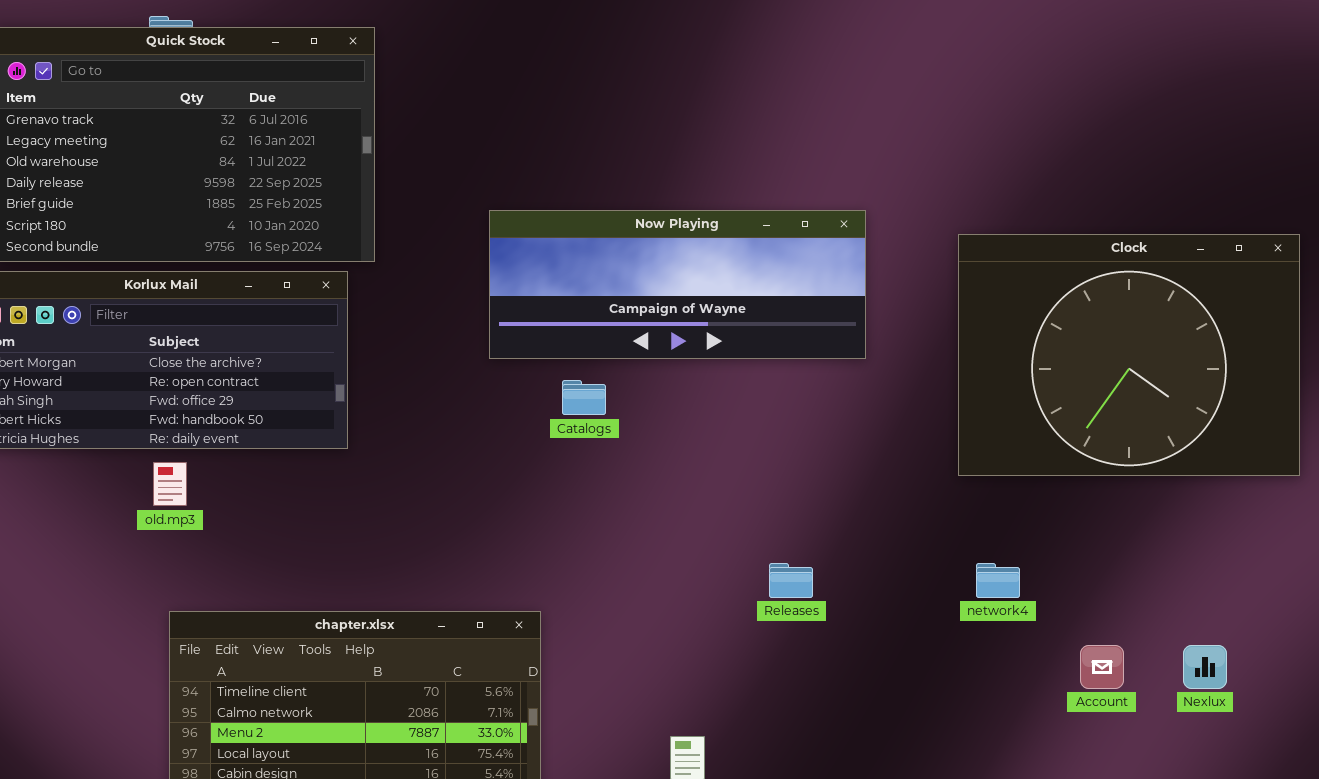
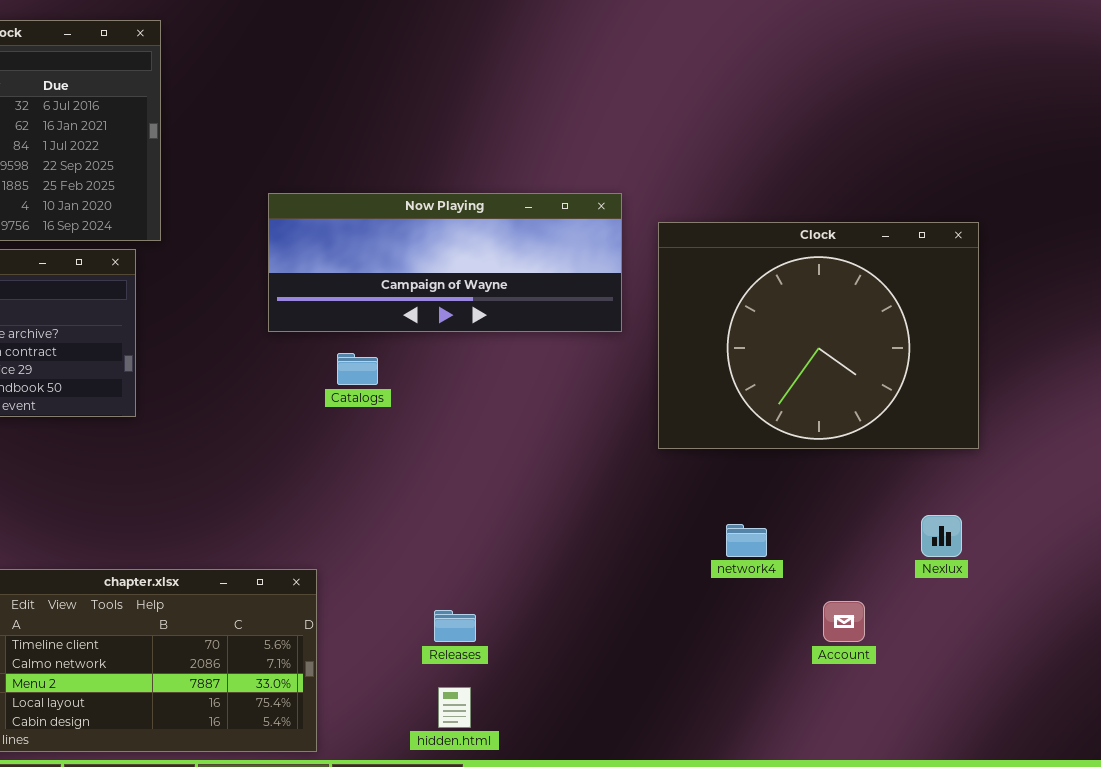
Clock: [958,234,1300,476] -> [658,222,979,449], moved
Releases: [769,563,813,598] -> [434,610,476,642], moved
Nexlux: [1183,645,1227,689] -> [921,515,962,557], moved

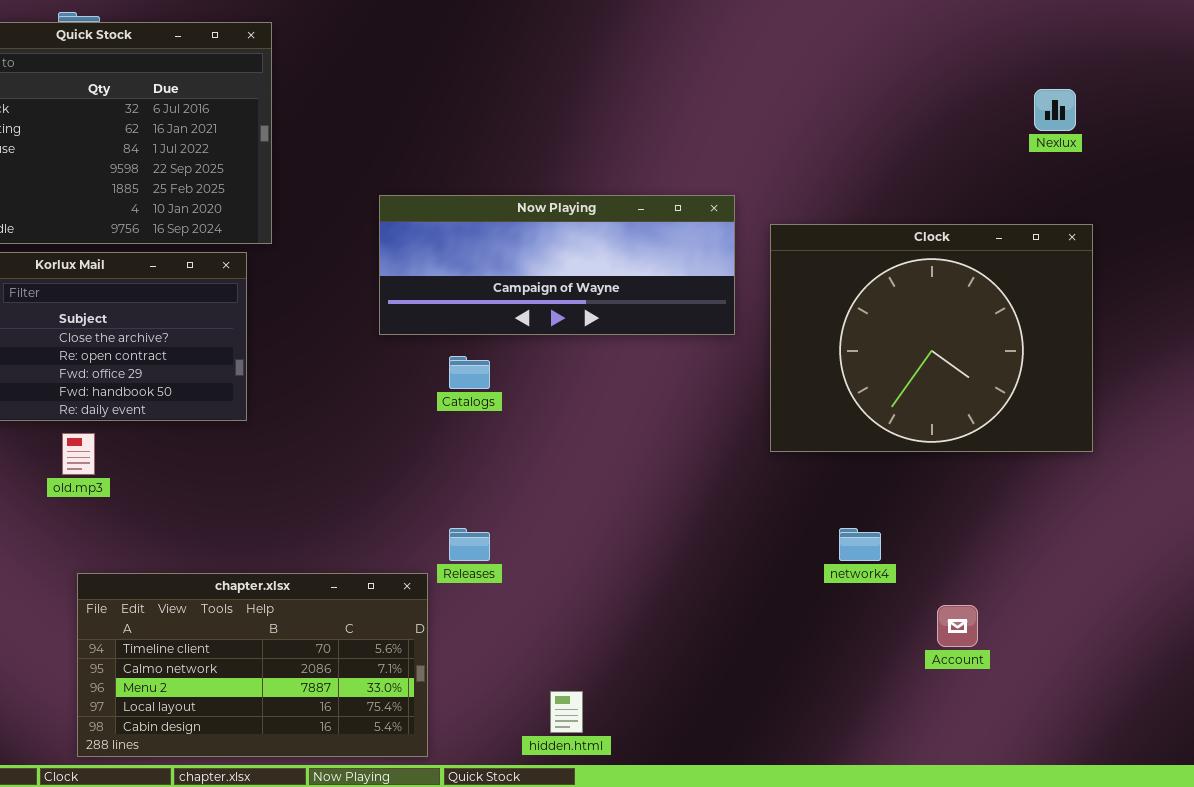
Nexlux: [921,515,962,557] -> [1034,89,1076,131], moved
Releases: [434,610,476,642] -> [449,528,490,561], moved

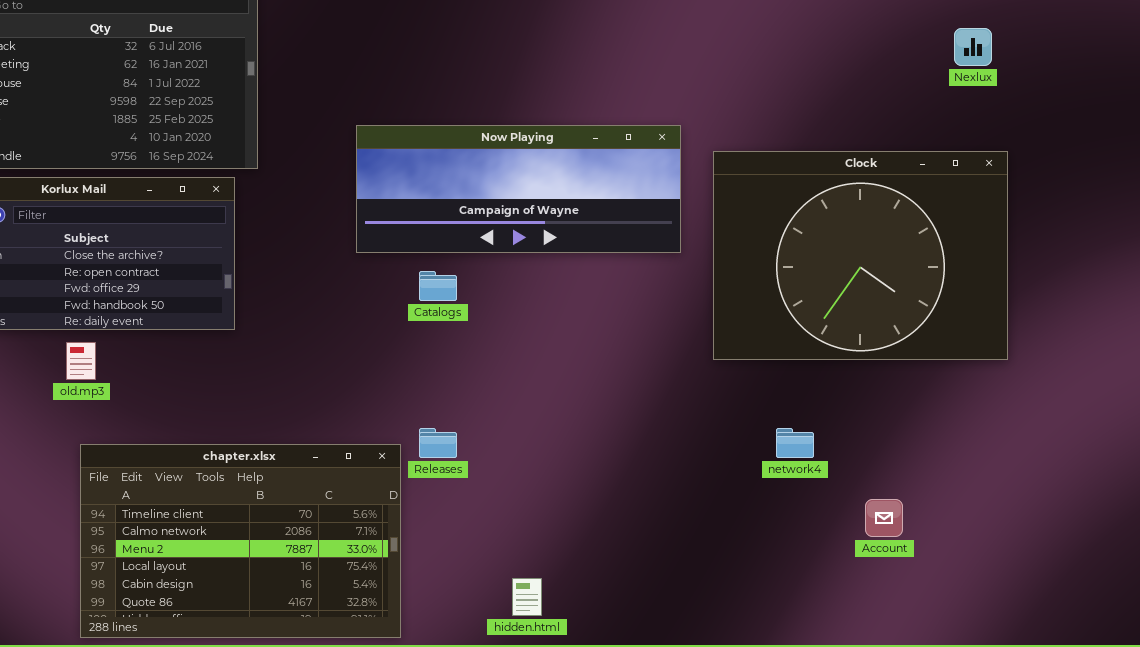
chapter.xlsx: [77,573,428,757] -> [80,444,401,638], resized

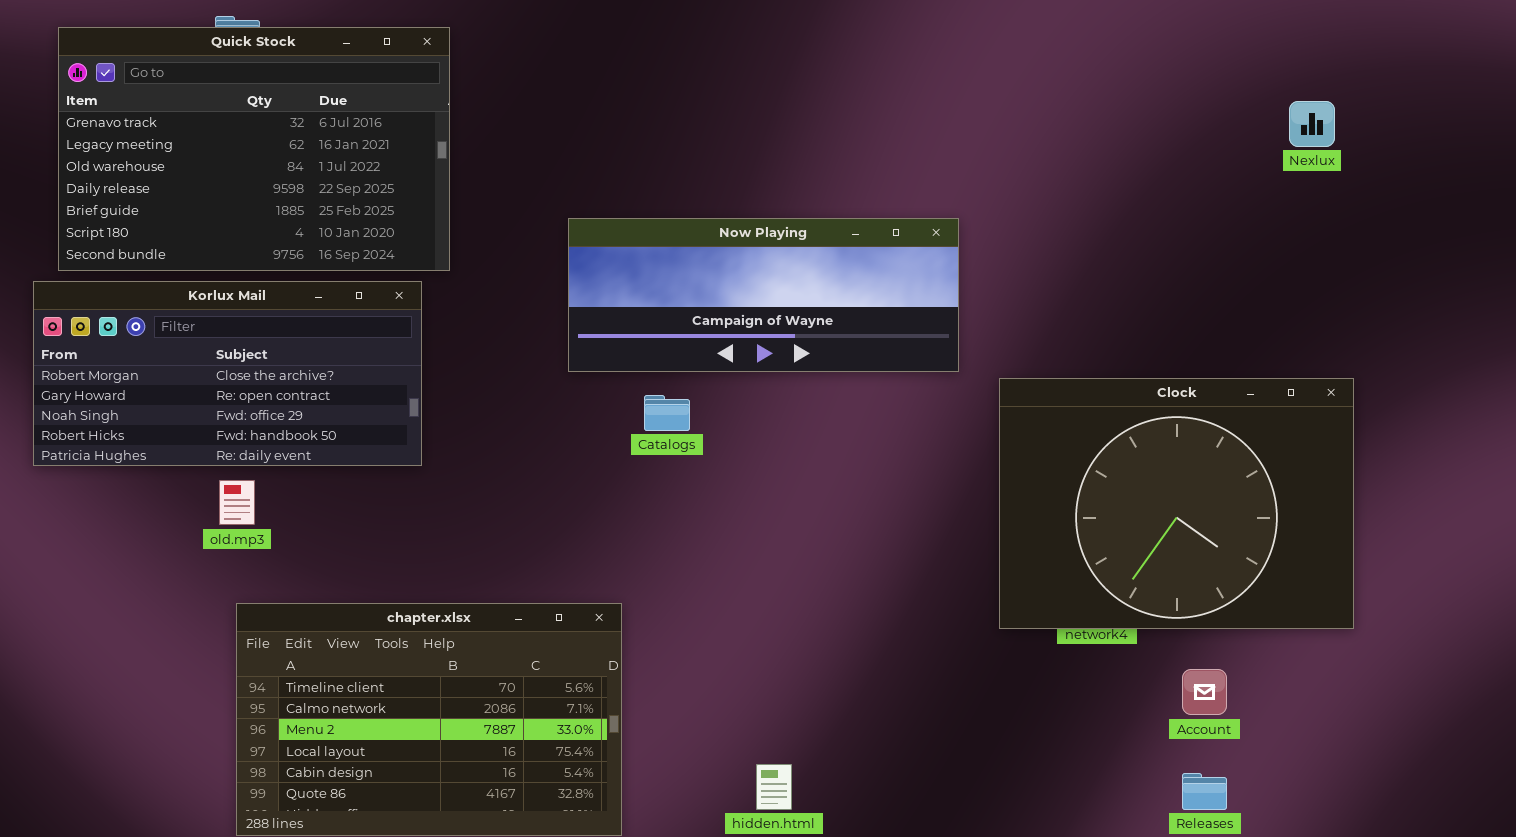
Clock: [713,151,1008,360] -> [999,378,1354,629], moved
Releases: [419,428,457,458] -> [1182,773,1227,810], moved

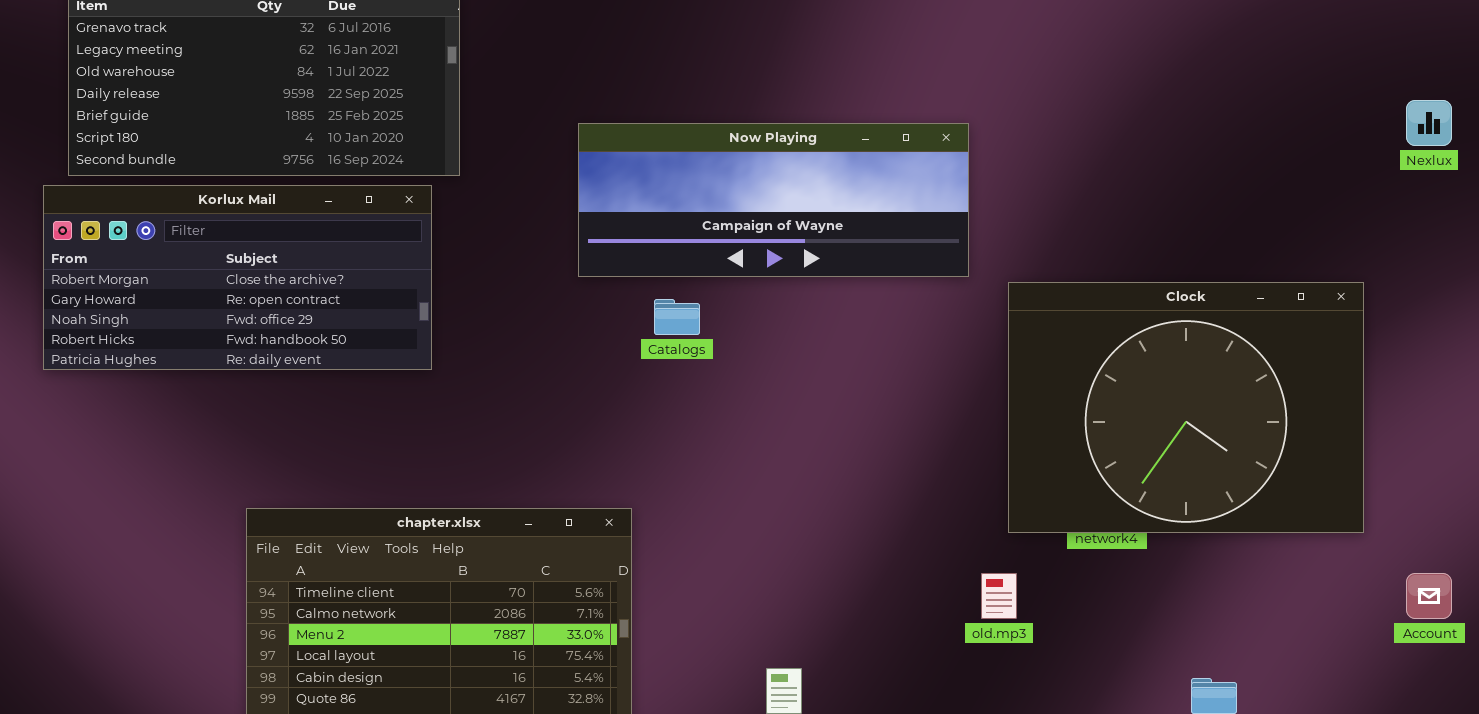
Nexlux: [1289,101,1335,147] -> [1406,100,1452,146], moved
old.mp3: [219,480,255,525] -> [981,573,1017,619], moved
Account: [1182,669,1227,715] -> [1406,573,1452,619], moved

